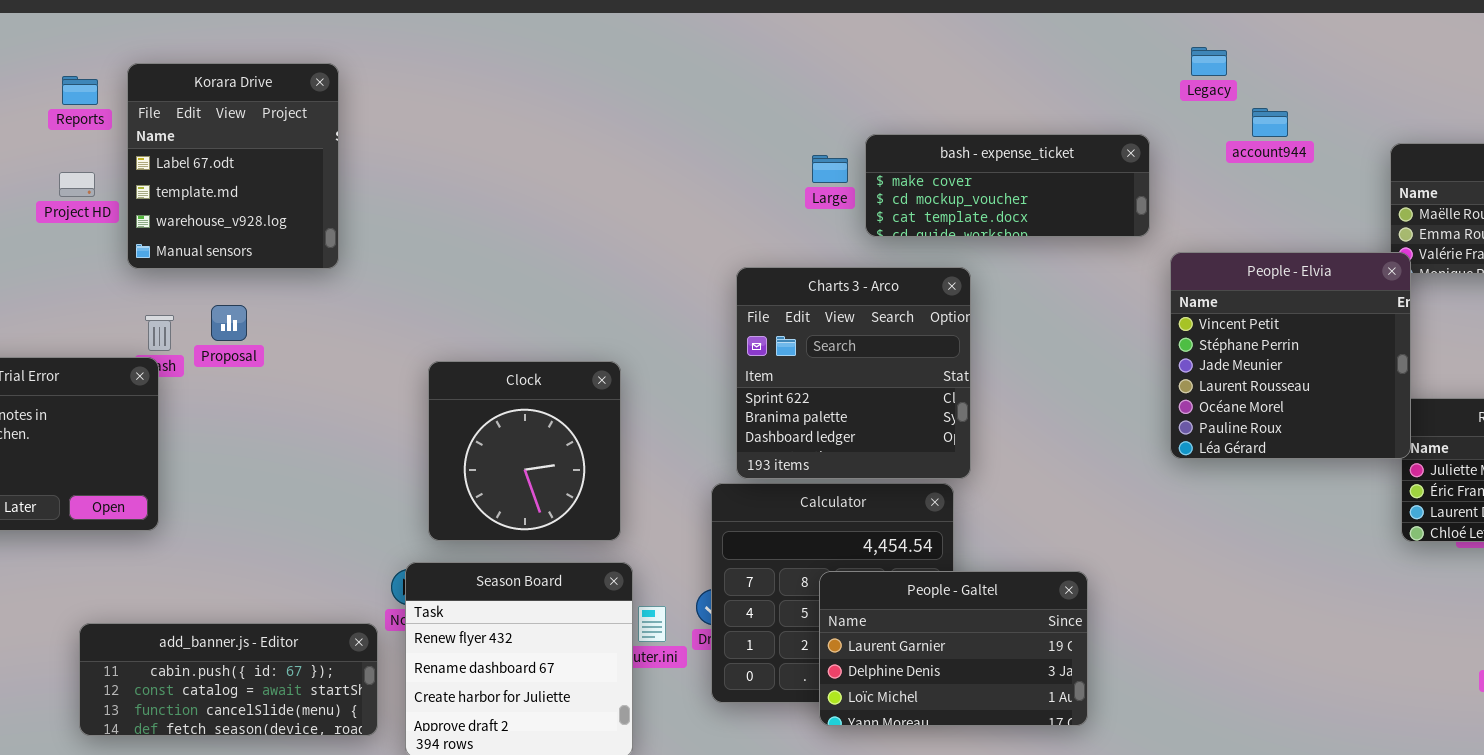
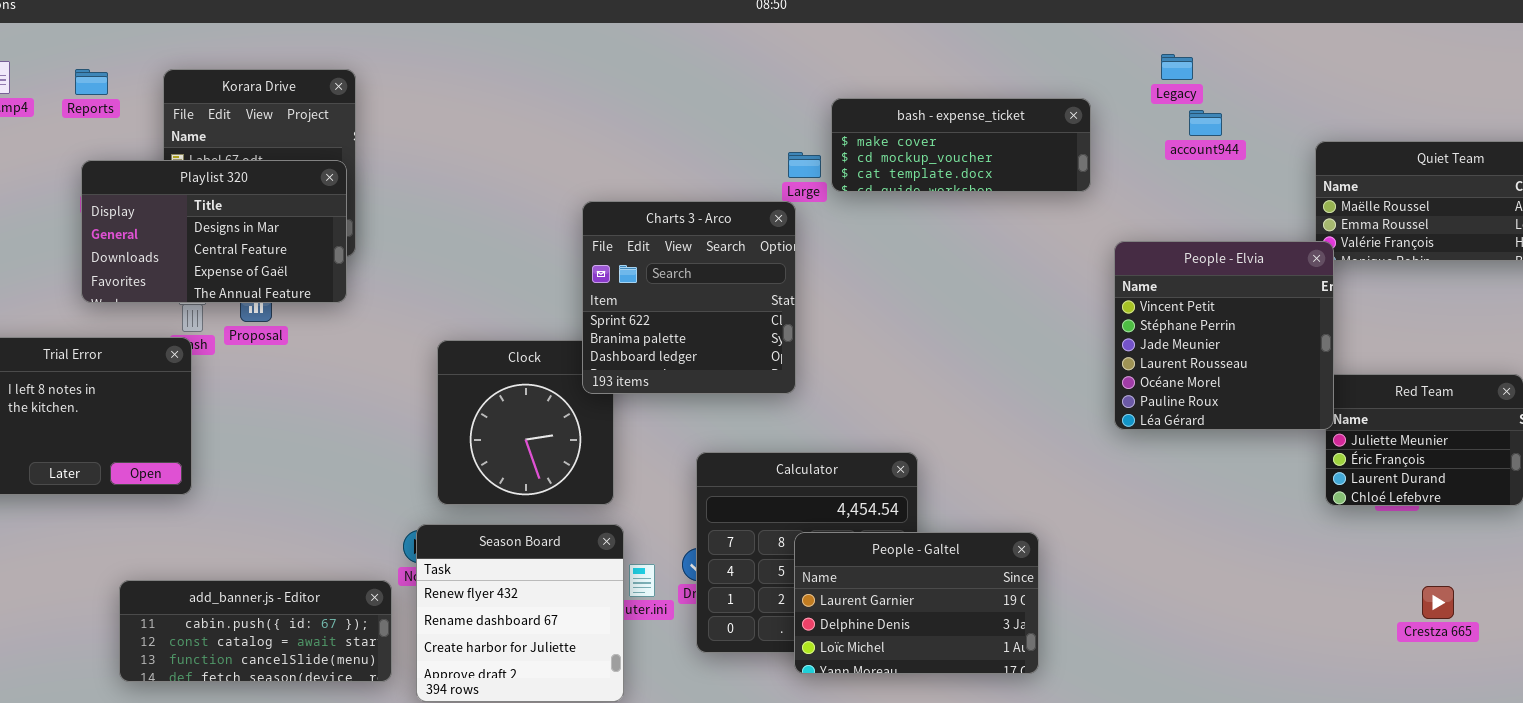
Legacy: [1191,47,1227,76] -> [1161,54,1193,80], moved
Reports: [62,76,98,105] -> [75,69,108,95], moved
bash - expense_ticket: [865,134,1150,237] -> [831,98,1091,192], moved
Playlist 320: none -> [81,160,347,303], opened
Charts 3 - Arco: [736,267,971,479] -> [582,201,796,394], moved

